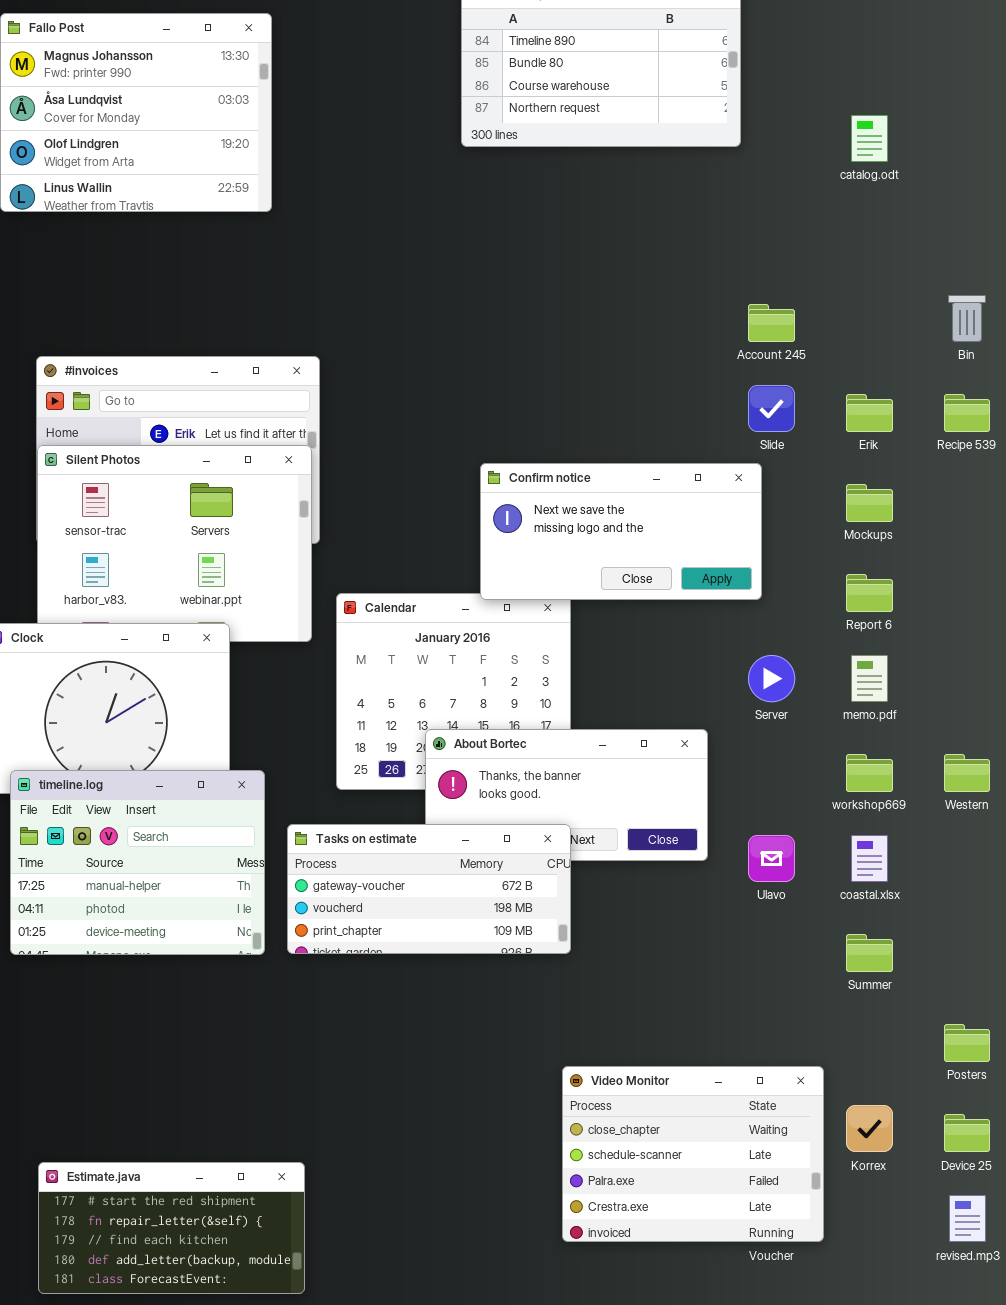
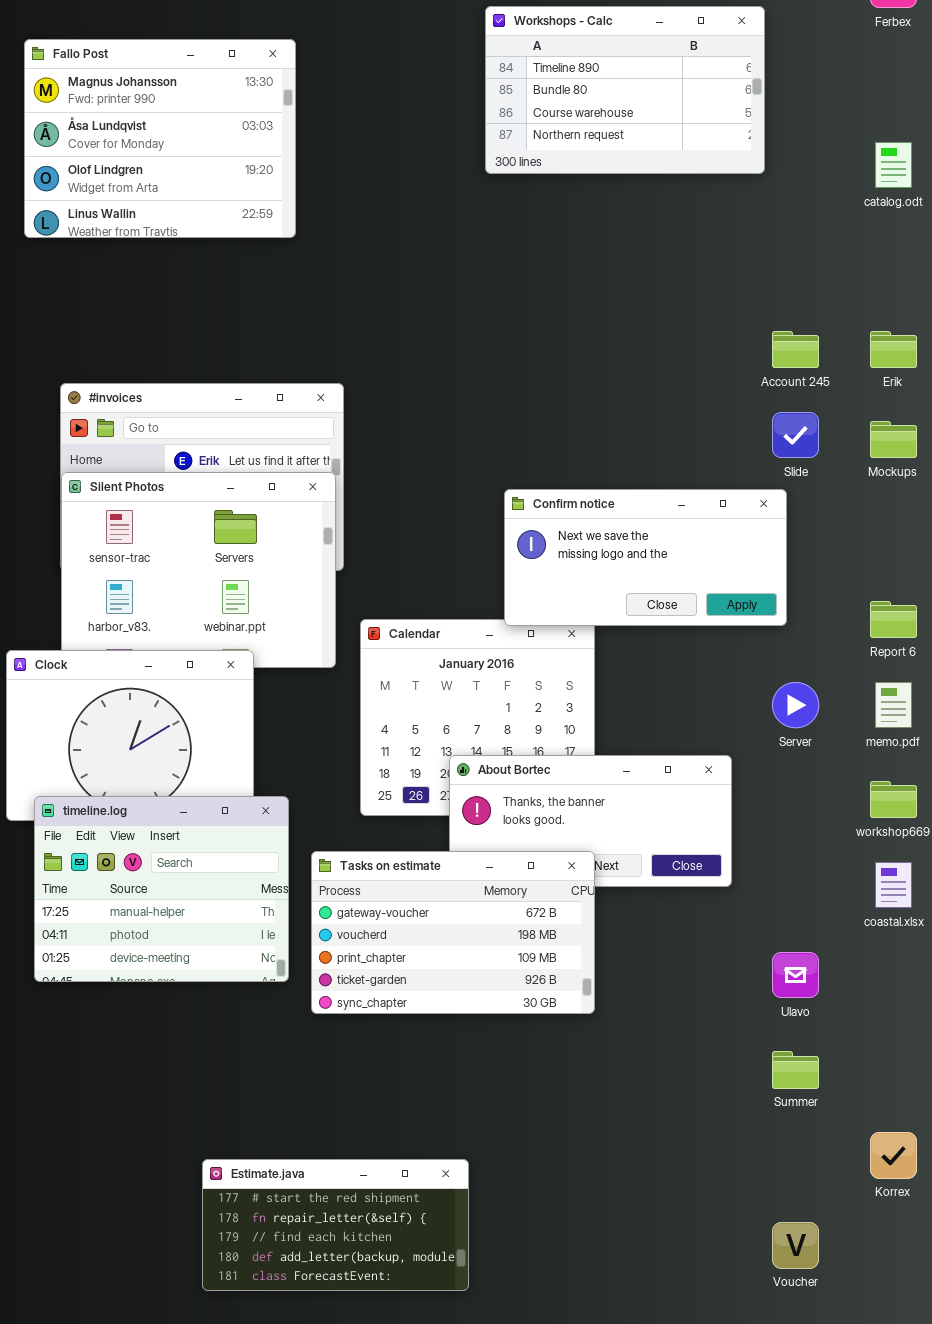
Erik: [846,394,893,432] -> [870,331,917,368], moved
Mockups: [846,484,893,522] -> [870,421,917,458], moved
Tasks on estimate: [287,824,571,954] -> [311,851,595,1014], resized
Ulavo: [748,835,795,882] -> [772,952,819,998], moved
Summer: [846,934,893,972] -> [772,1051,819,1089], moved
Video Monitor: [562,1066,824,1242] -> none, closed
Estimate.java: [38,1162,305,1294] -> [202,1159,469,1291], moved

